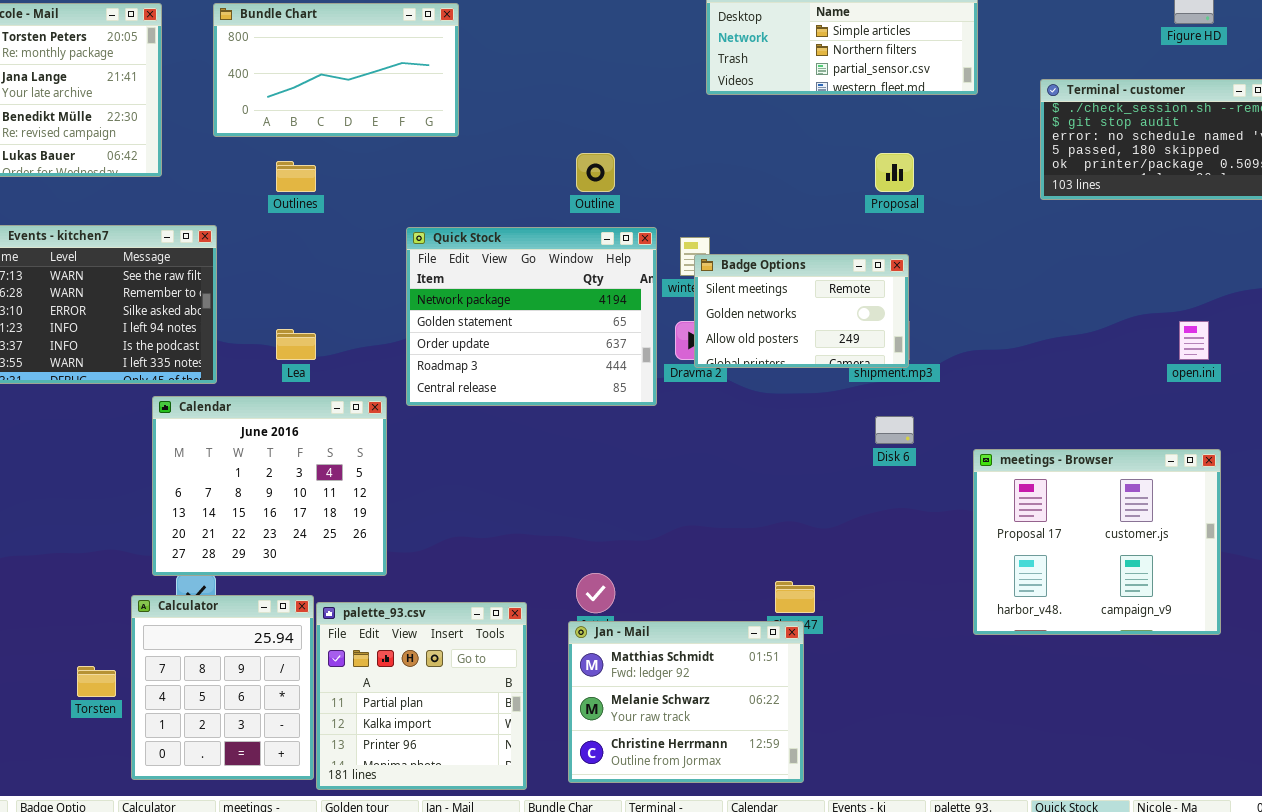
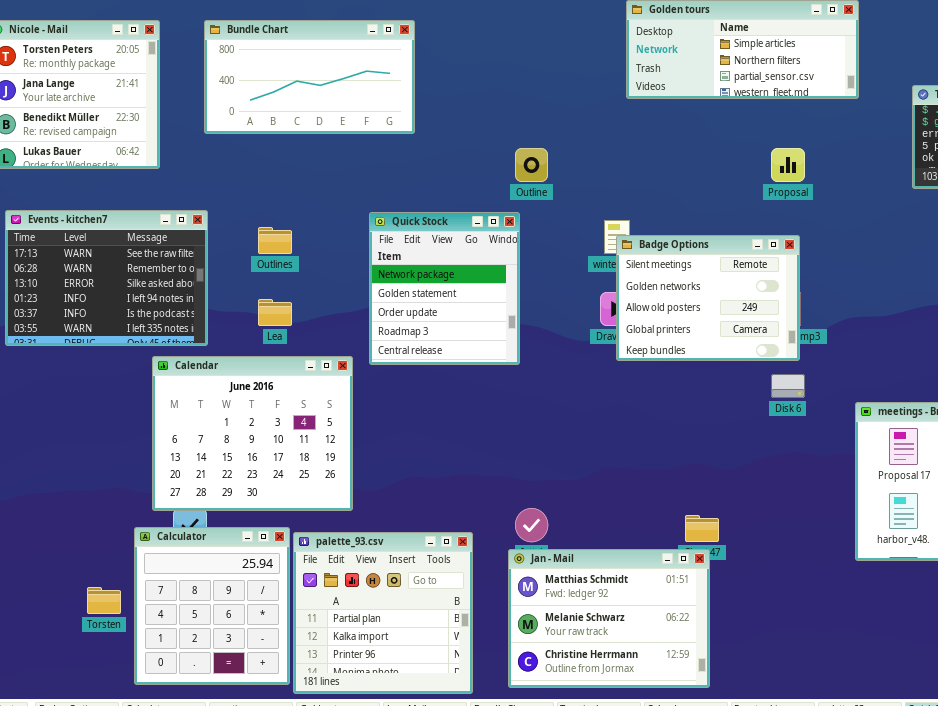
Outlines: [276,161,316,192] -> [258,227,292,254], moved
Quick Stock: [406,227,657,406] -> [369,212,520,365], resized
Badge Options: [694,254,909,368] -> [616,235,800,361], resized

